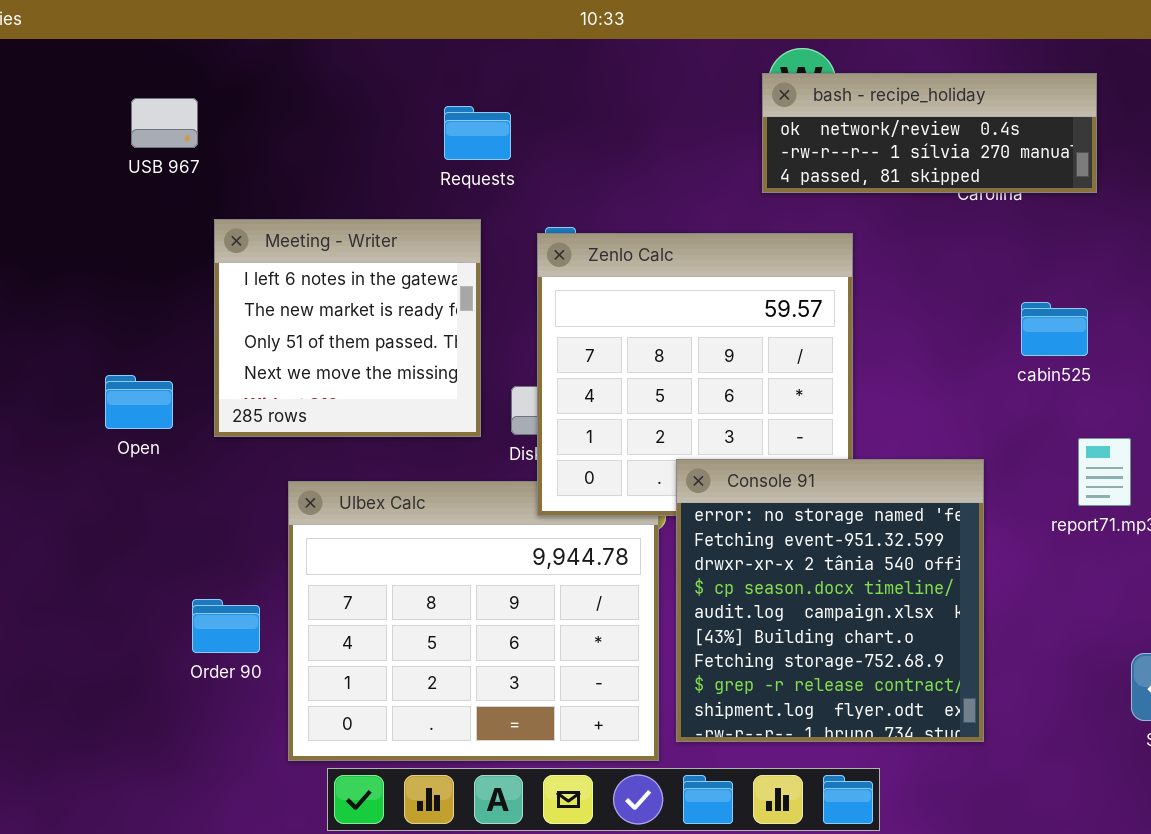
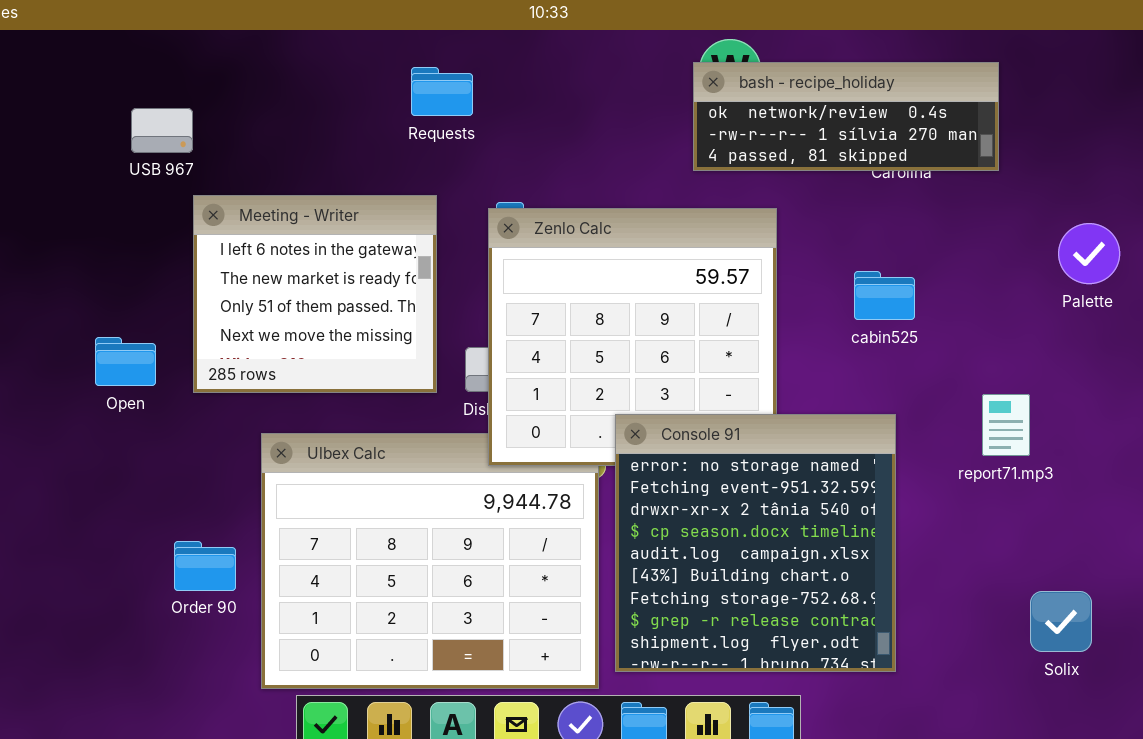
USB 967: [131,98,198,148] -> [131,108,193,153], moved
Requests: [444,106,511,160] -> [411,67,473,116], moved
cabin525: [1021,302,1088,356] -> [854,271,915,320], moved

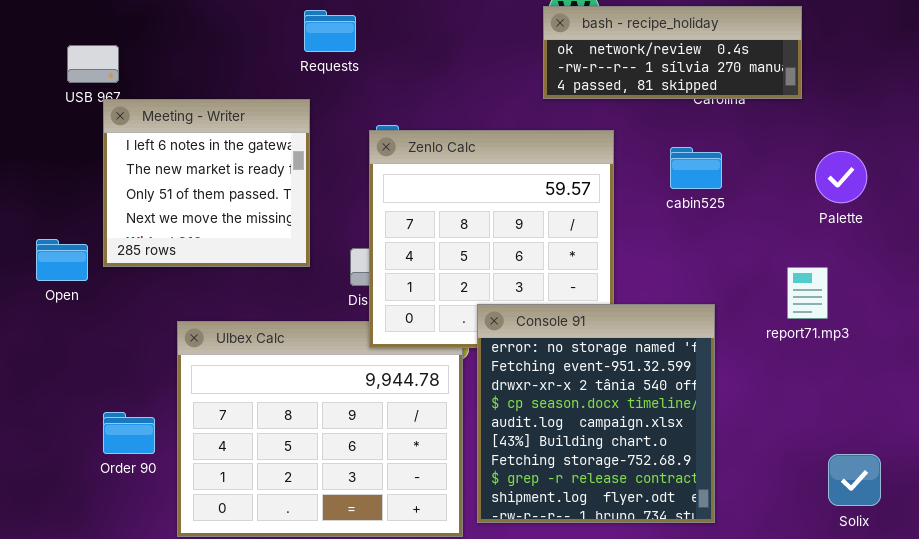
Meeting - Writer: [193,195,437,393] -> [103,99,310,267], moved
Palette: [1058,223,1120,284] -> [815,151,867,203], moved
cabin525: [854,271,915,320] -> [670,147,722,189], moved
report71.mp3: [982,394,1030,456] -> [787,267,828,319], moved

